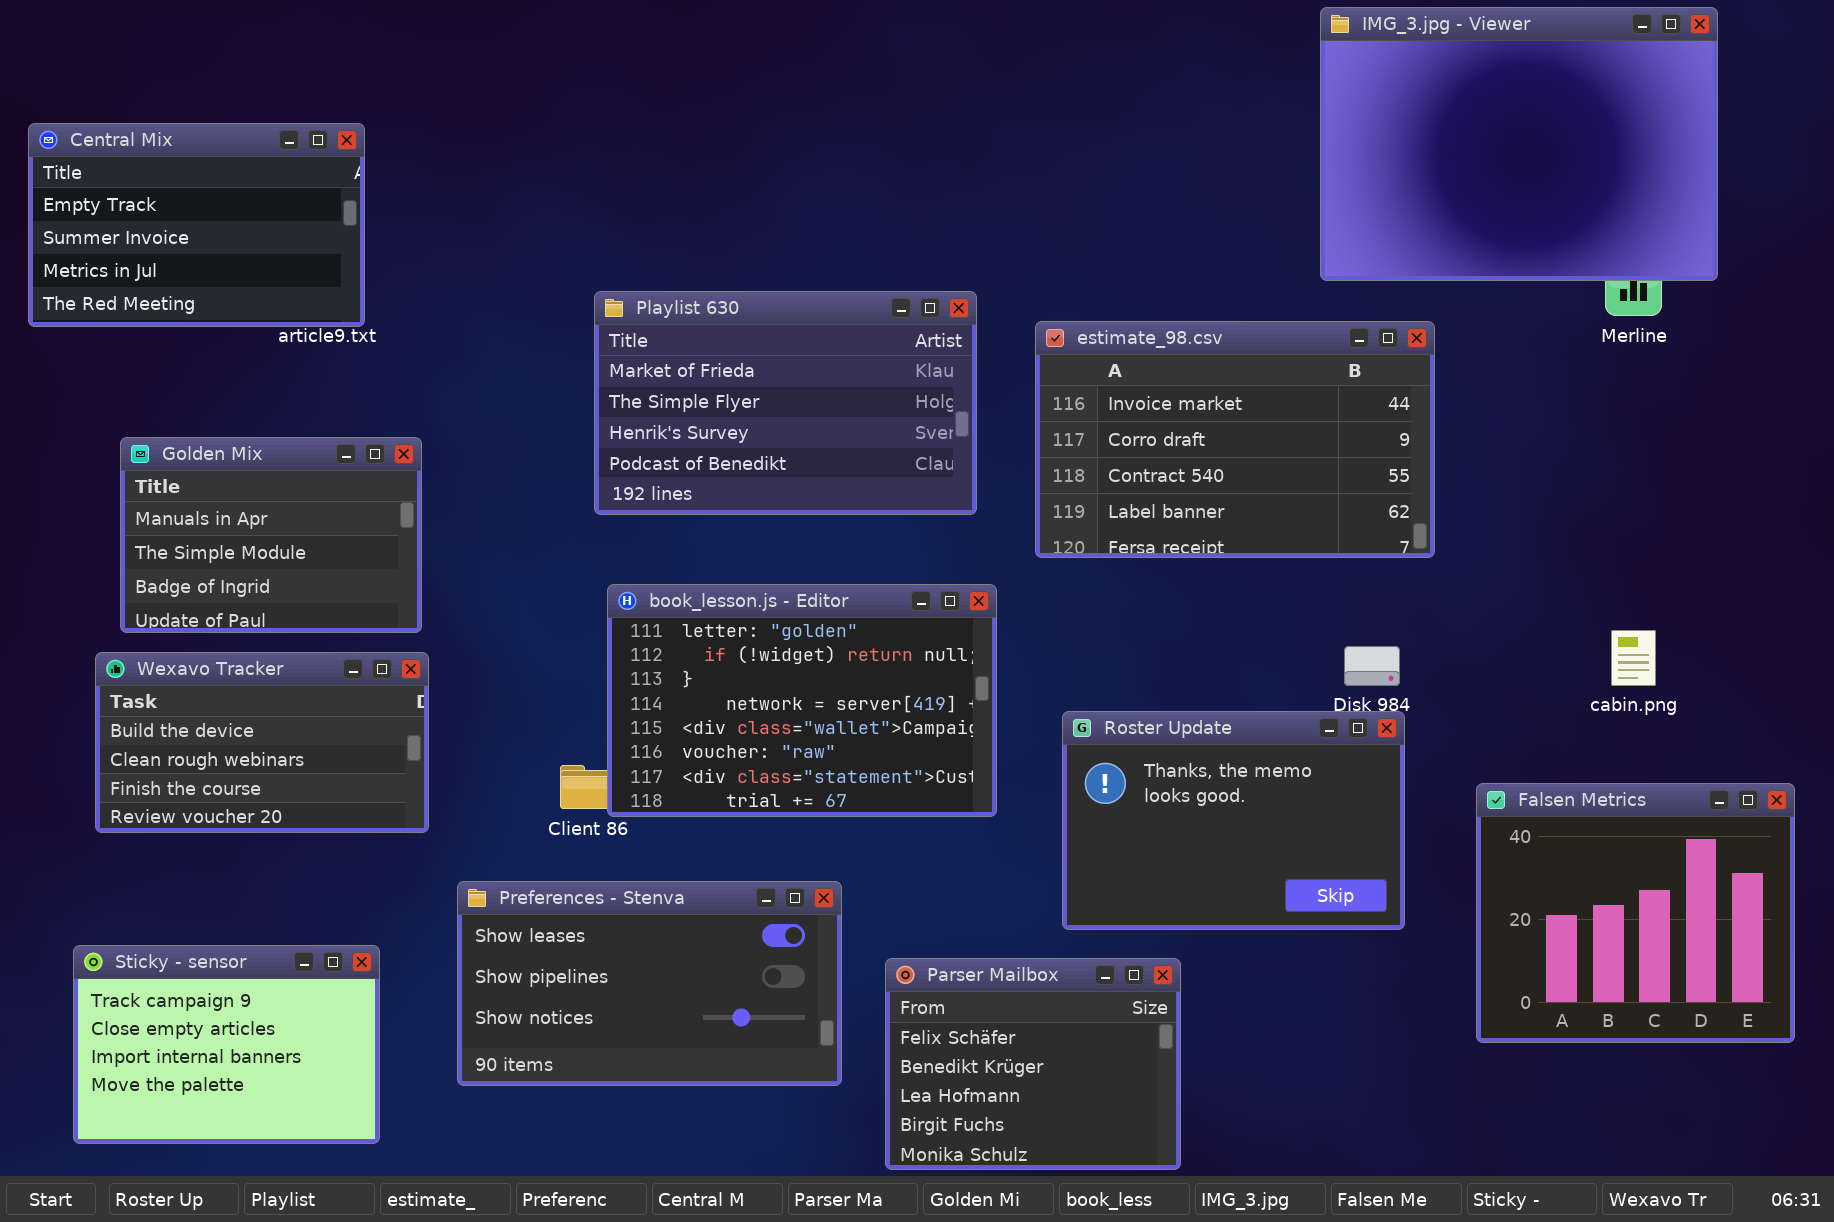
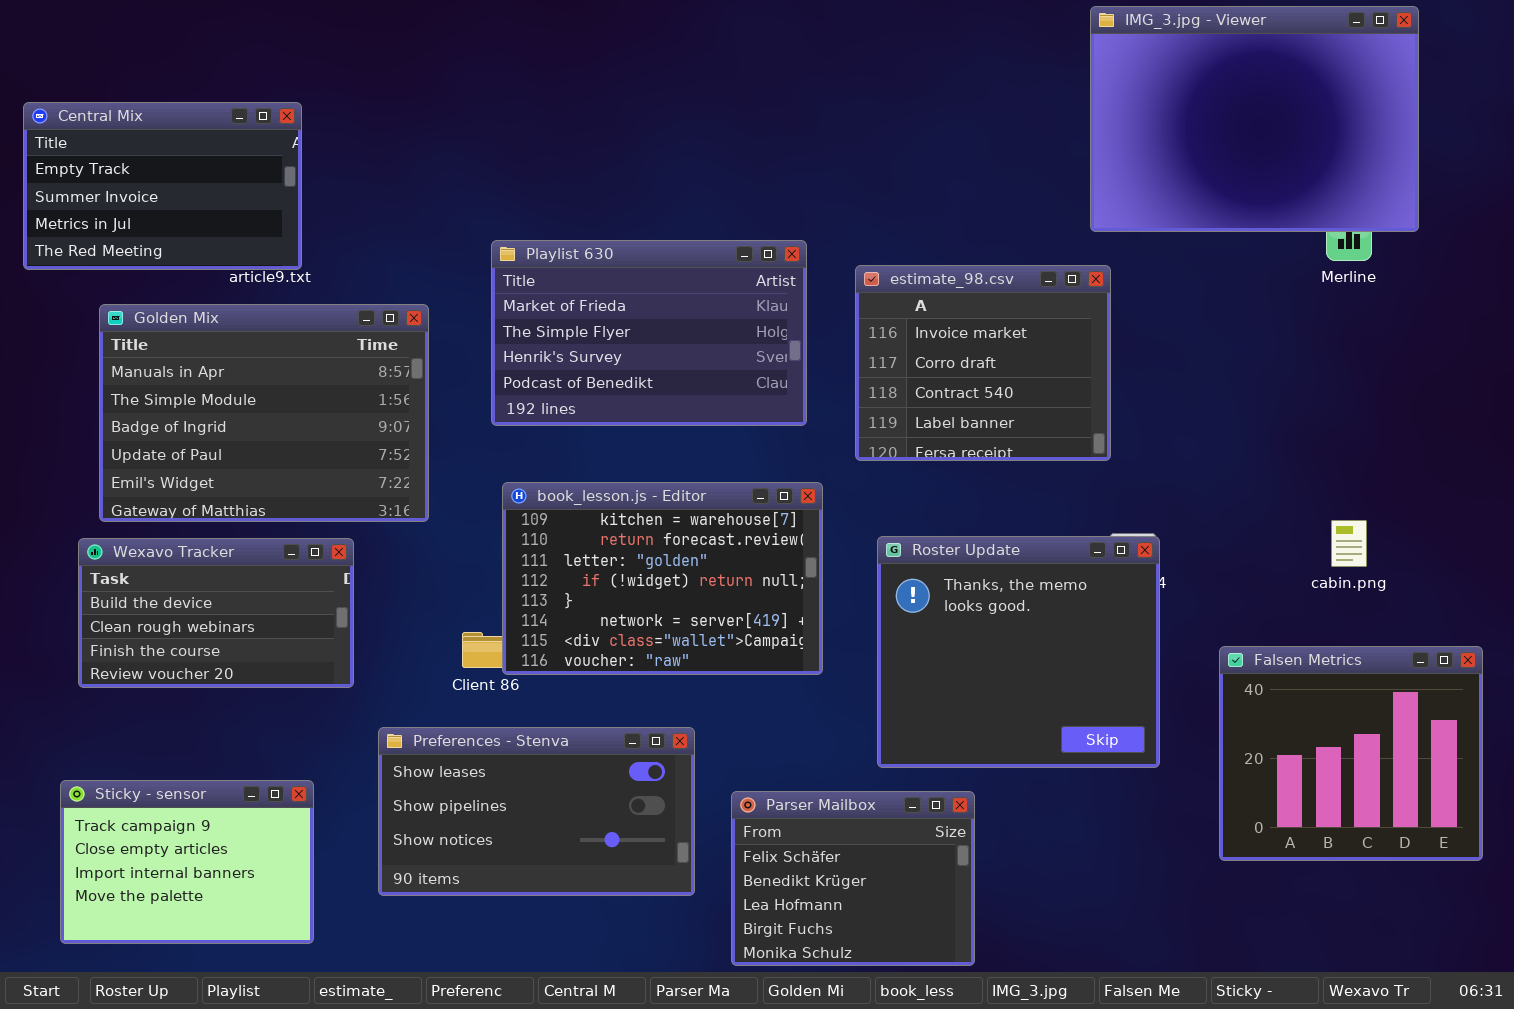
estimate_98.csv: [1035,321,1435,558] -> [855,265,1111,461], resized
Golden Mix: [120,437,422,633] -> [99,304,429,522], resized
book_lesson.js - Editor: [607,584,997,817] -> [502,482,823,675], scrolled up 2 rows
Roster Update: [1062,711,1405,930] -> [877,536,1160,768], resized

